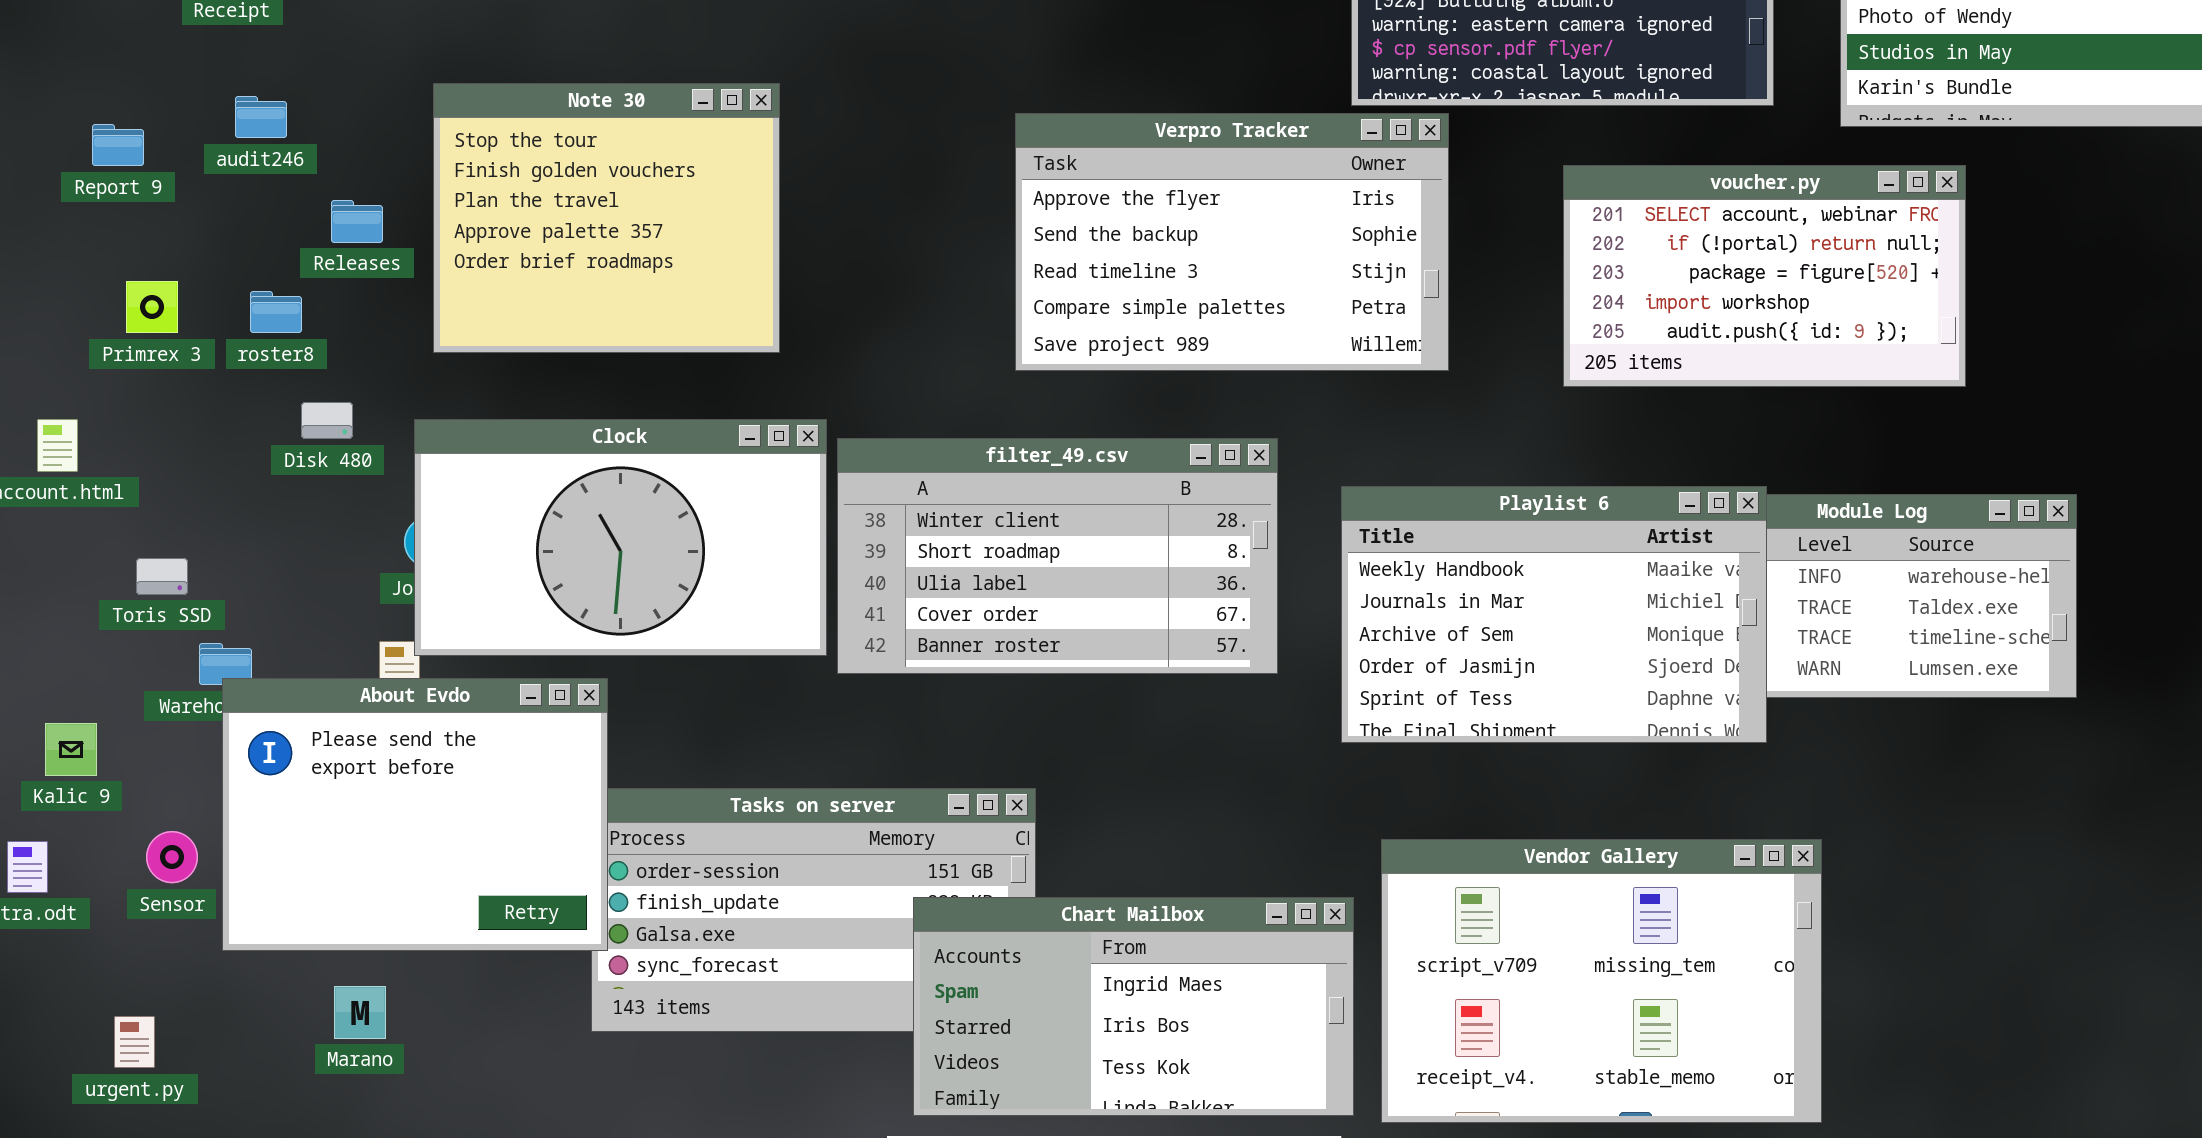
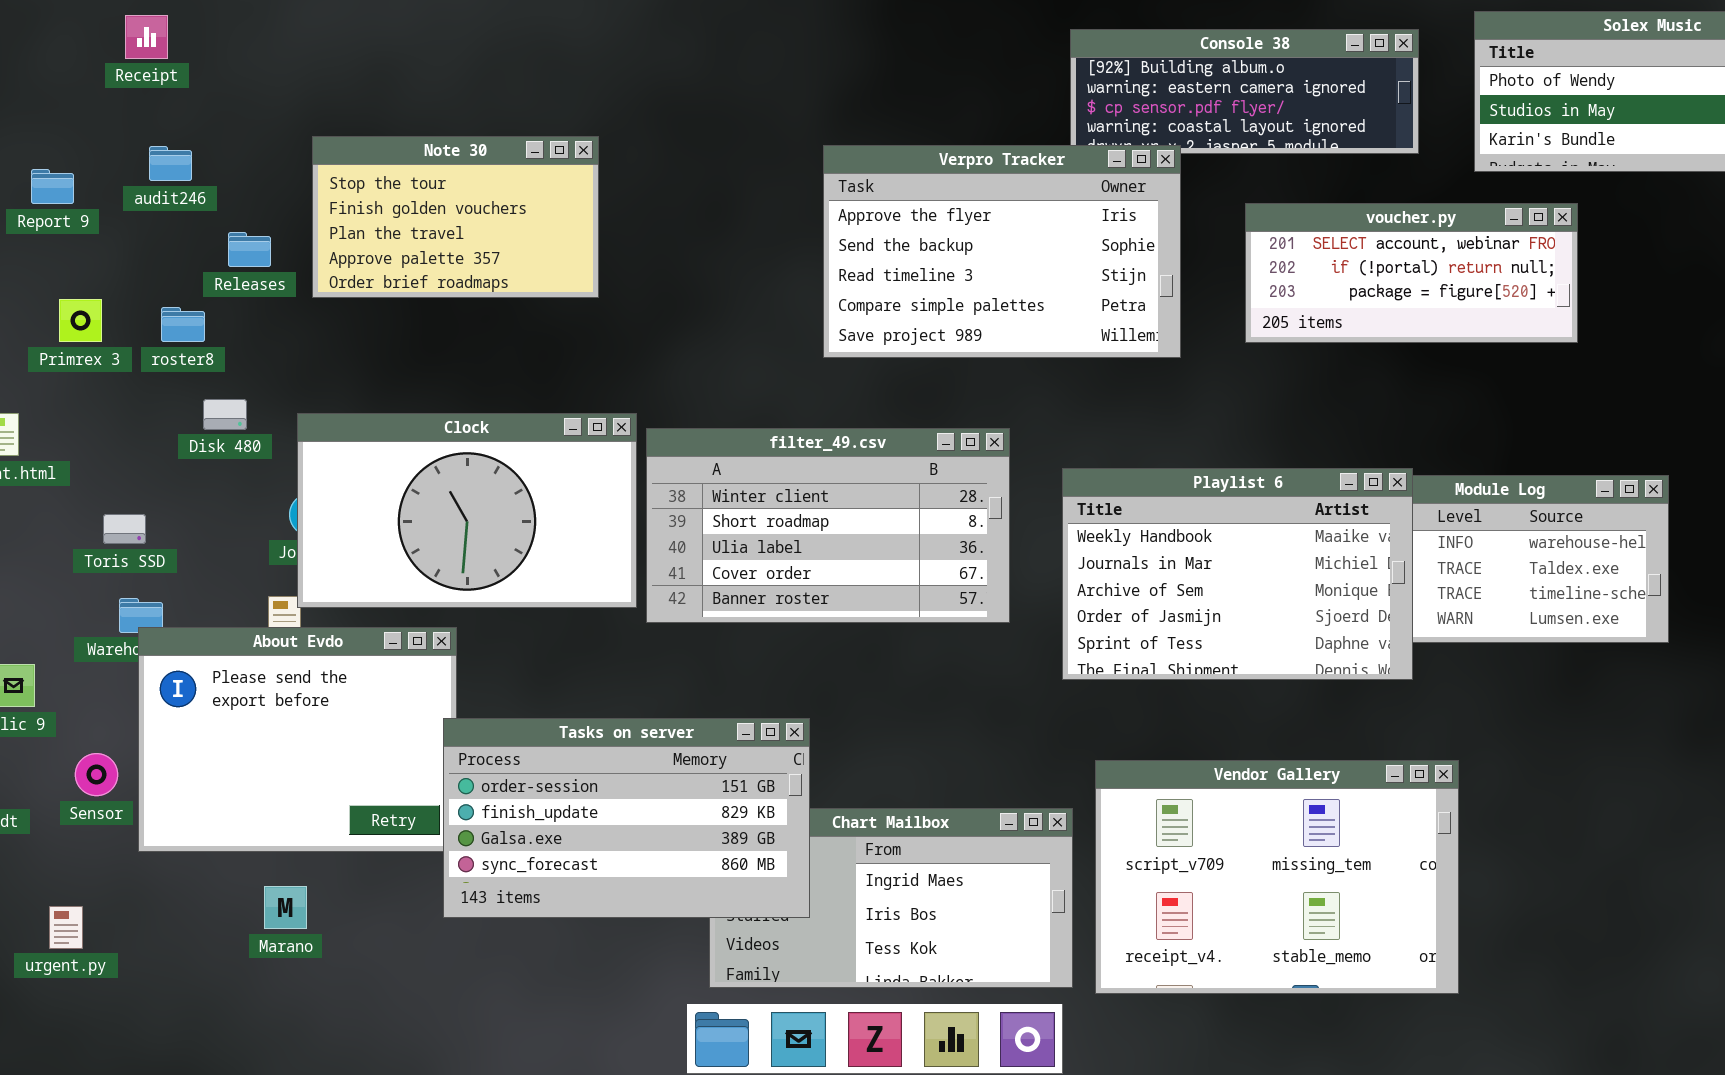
Note 30: [433,83,780,353] -> [312,136,599,298], resized
Verpro Tracker: [1015,113,1449,371] -> [823,145,1181,358], moved
voucher.py: [1563,165,1966,387] -> [1245,203,1578,343], resized
Toris SSD: [136,558,188,595] -> [103,514,146,544], moved
Tasks on server: [591,788,1036,1032] -> [443,718,810,918], raised
Marano: [334,986,386,1039] -> [264,886,307,929], moved

